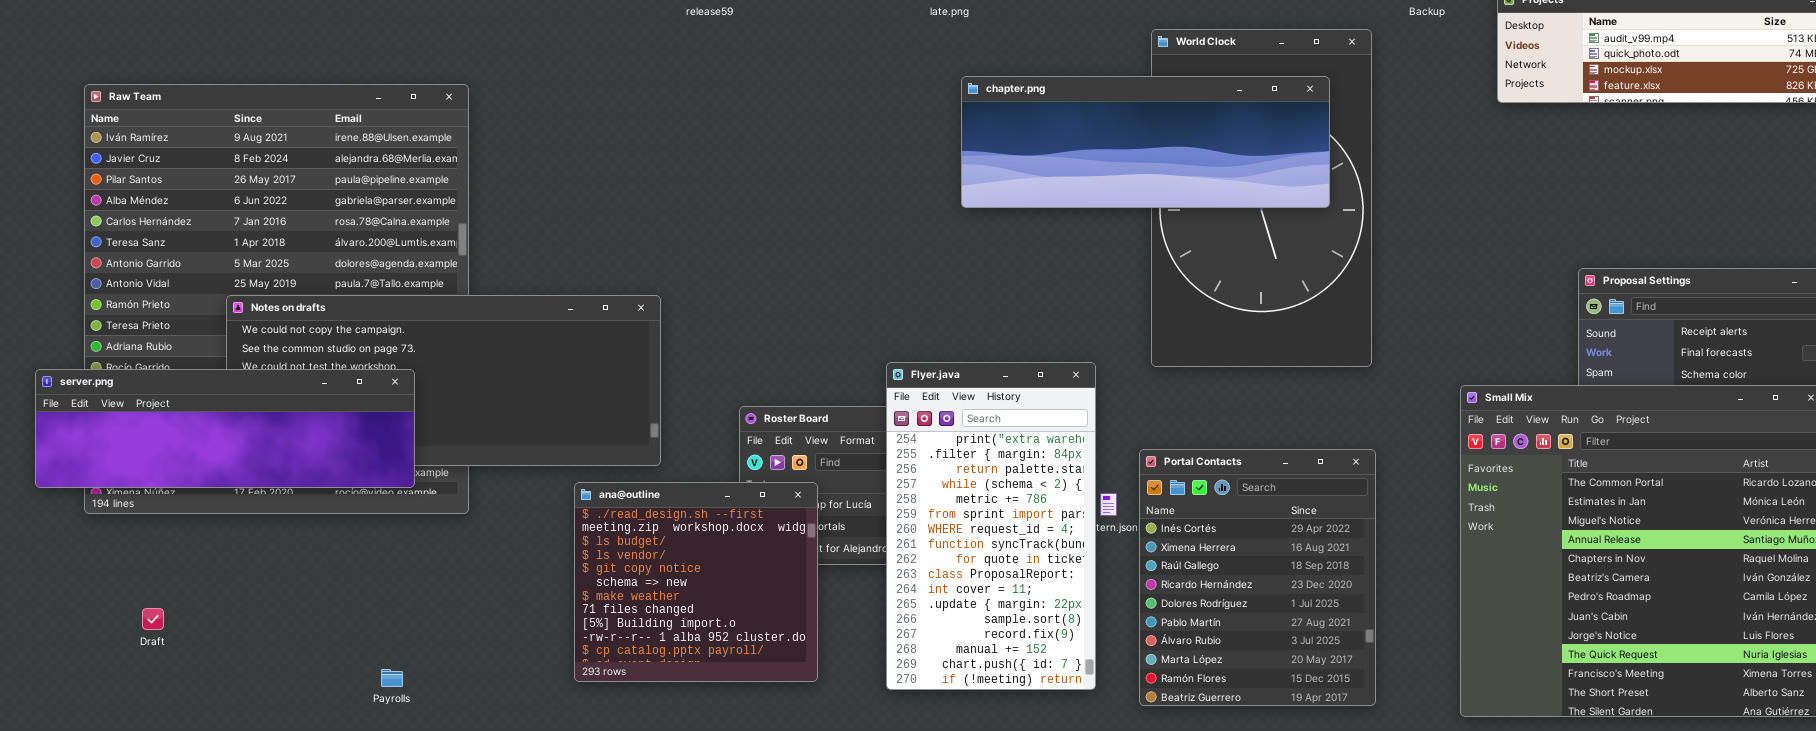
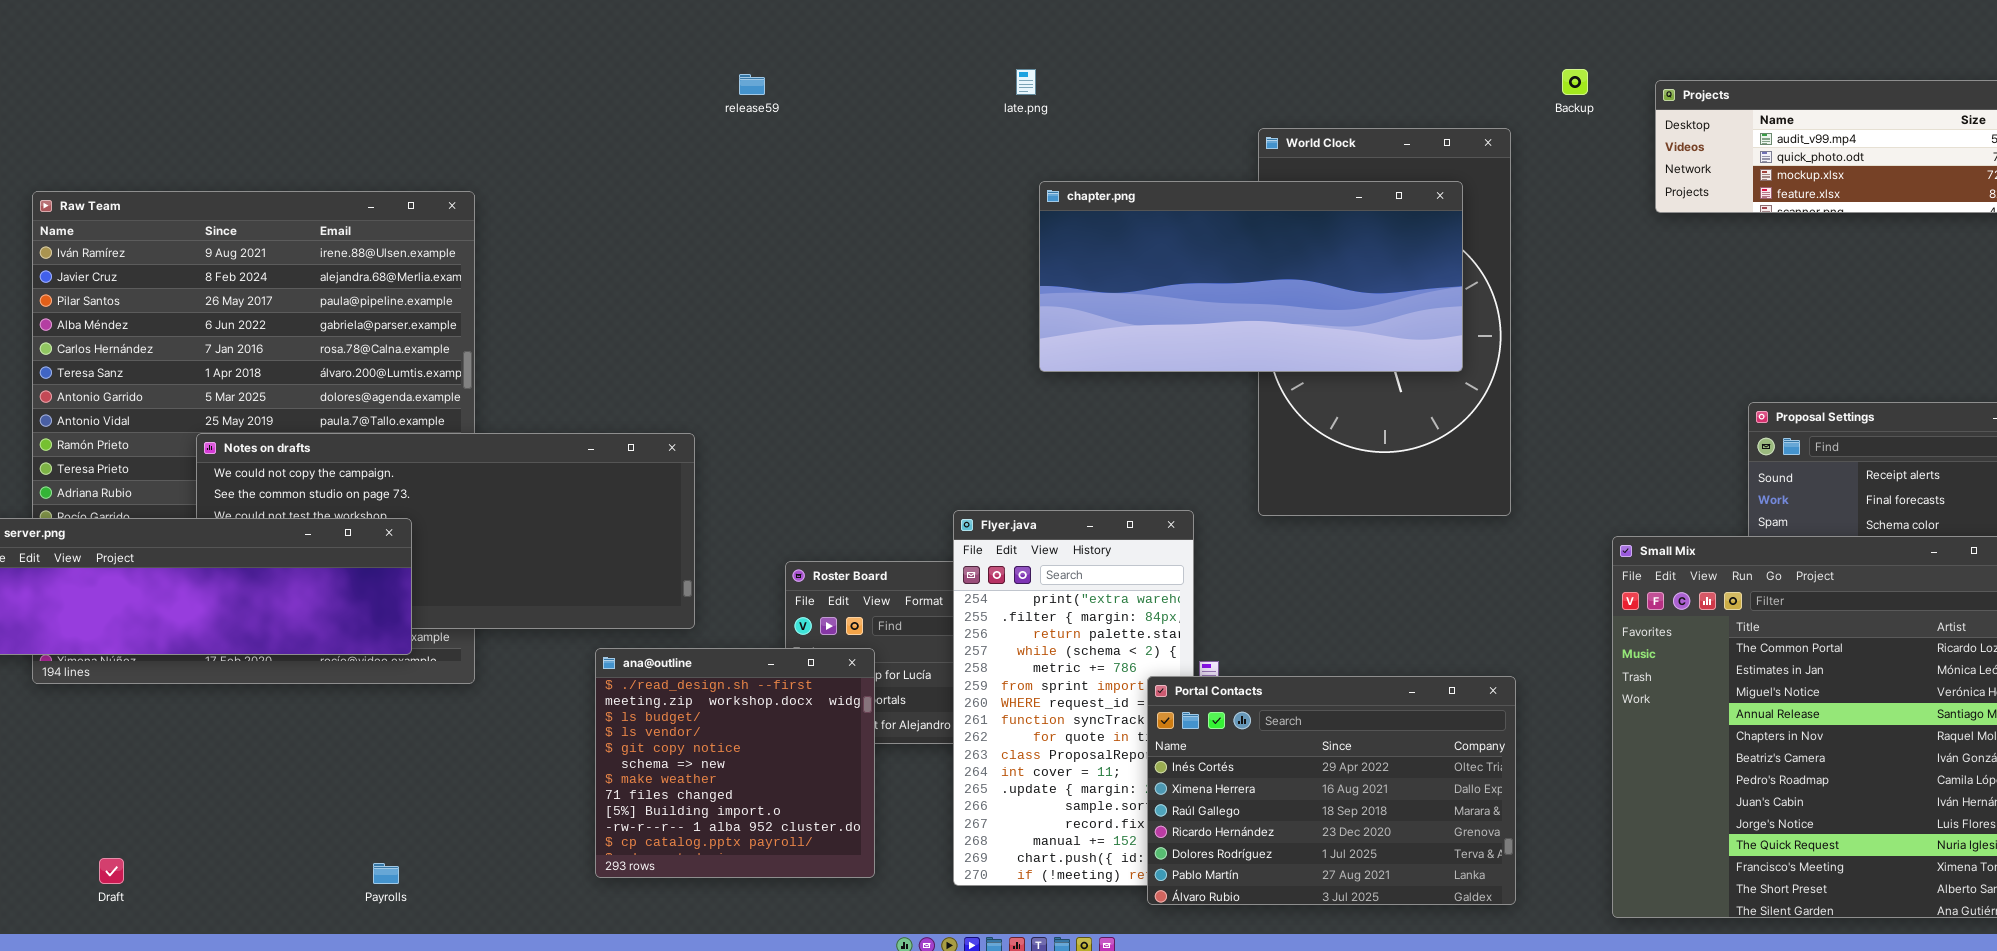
chapter.png: [961,76,1330,208] -> [1039,181,1463,372], resized
Portal Contacts: [1139,449,1376,706] -> [1147,676,1516,905], resized
Draft: [142,608,164,630] -> [99,858,124,884], moved

